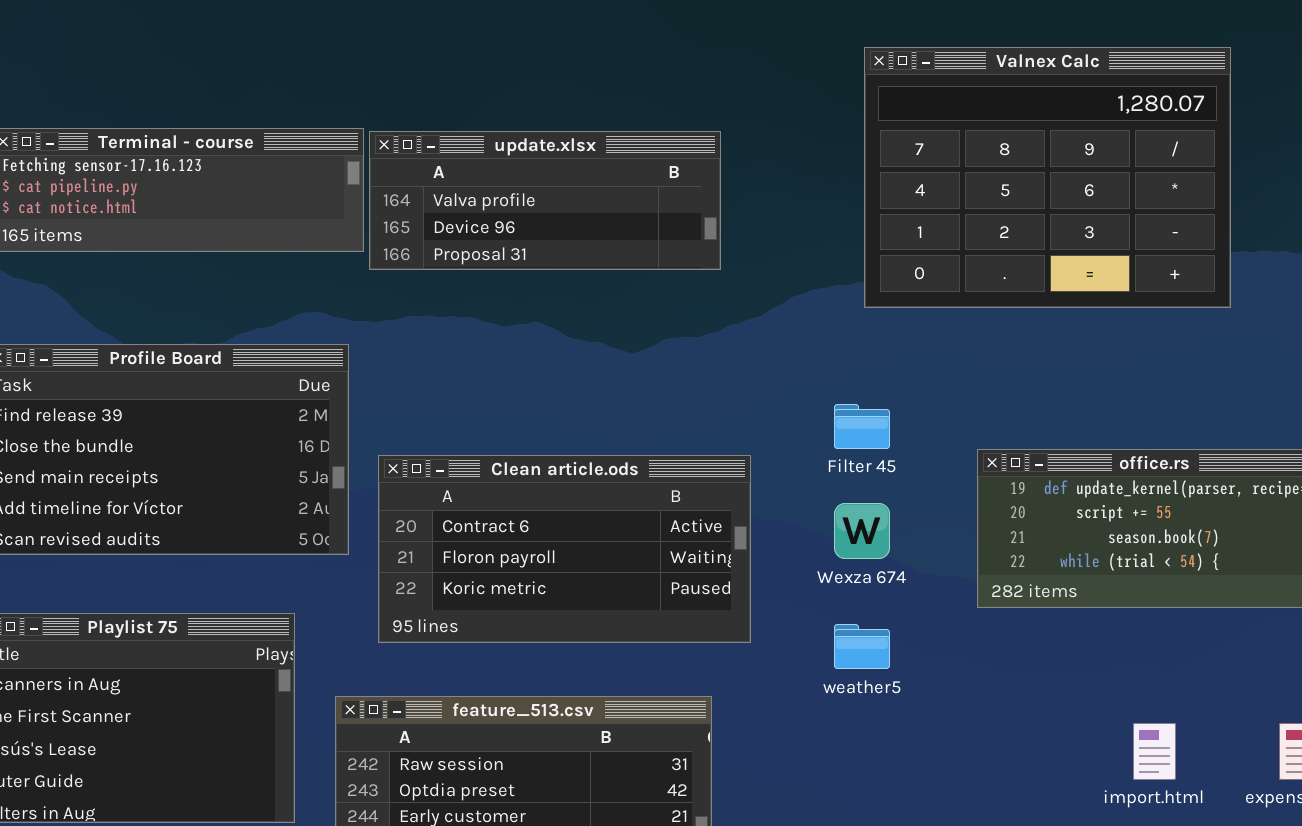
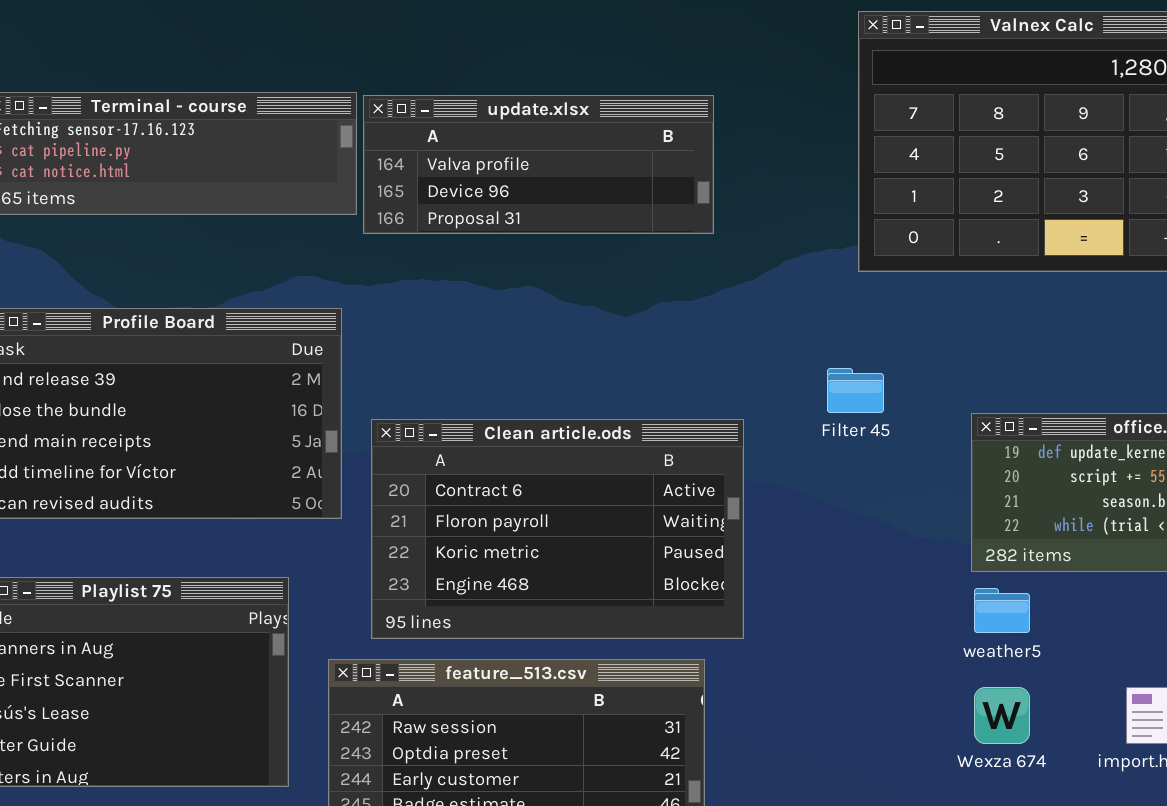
Clean article.ods: [378,455,751,643] -> [371,419,744,639], resized
Wexza 674: [834,503,890,559] -> [974,687,1030,744], moved
weather5: [834,624,890,669] -> [974,588,1030,633], moved

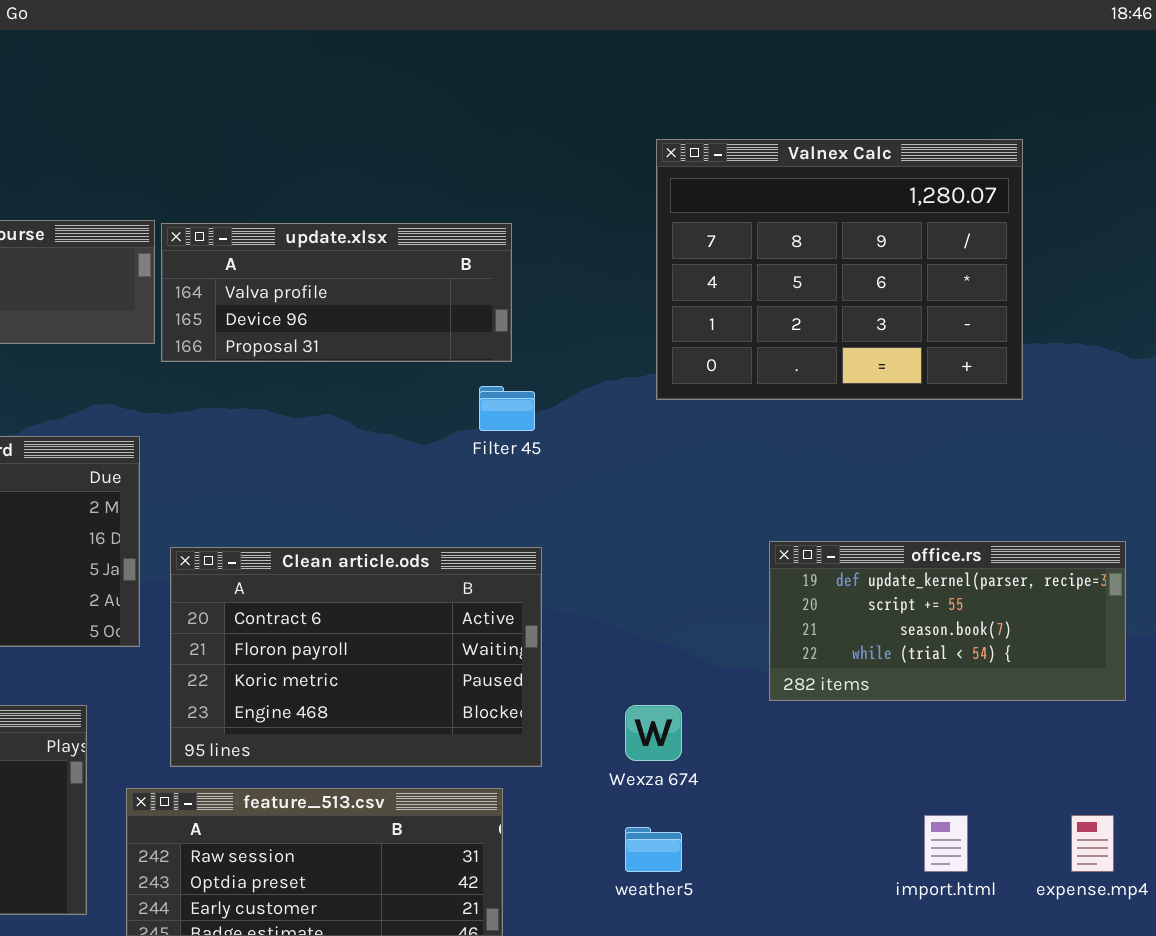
Filter 45: [827,368,884,413] -> [479,386,535,431], moved
weather5: [974,588,1030,633] -> [625,827,682,872], moved
Wexza 674: [974,687,1030,744] -> [625,705,682,761], moved

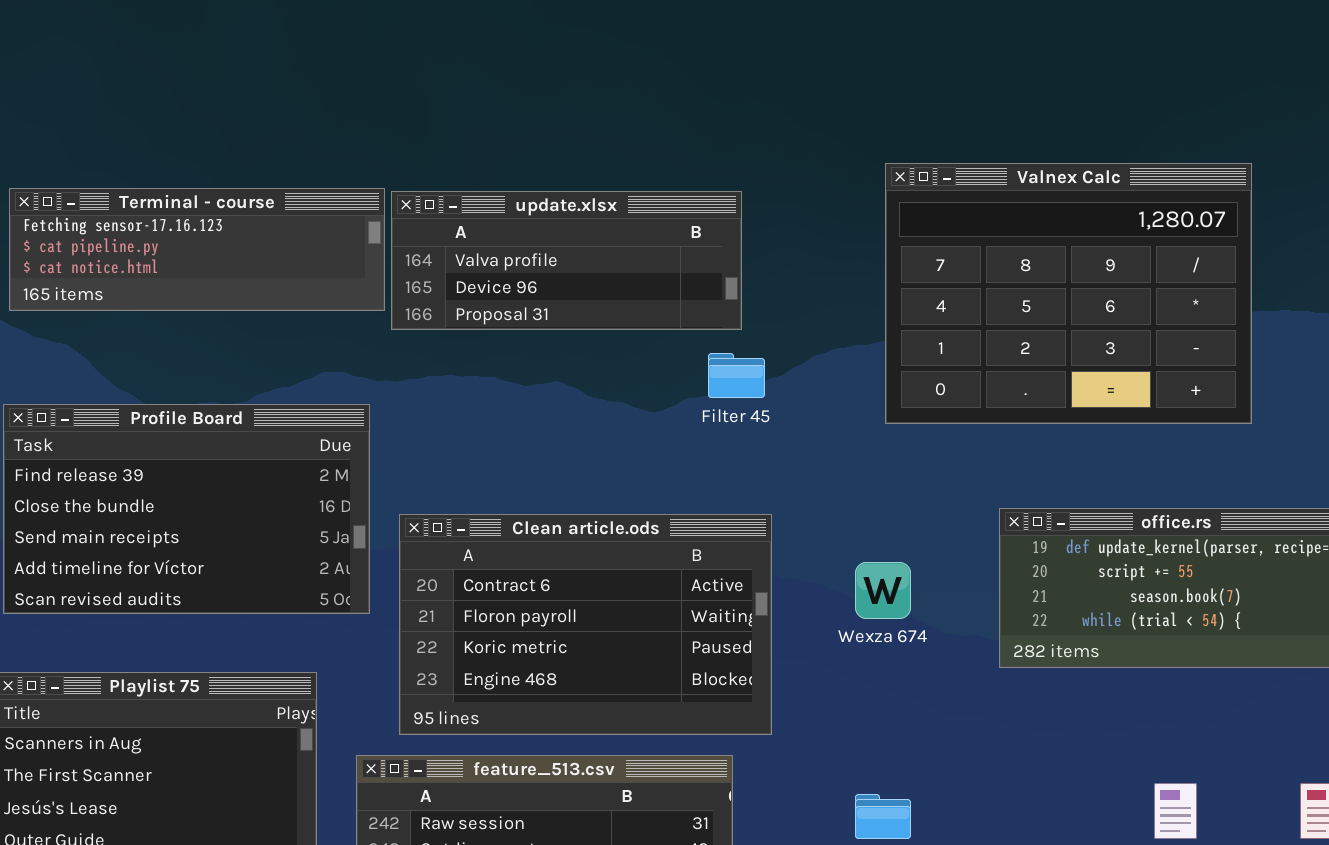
Valnex Calc: [656,139,1023,400] -> [885,163,1252,424], moved
Wexza 674: [625,705,682,761] -> [855,562,911,619], moved

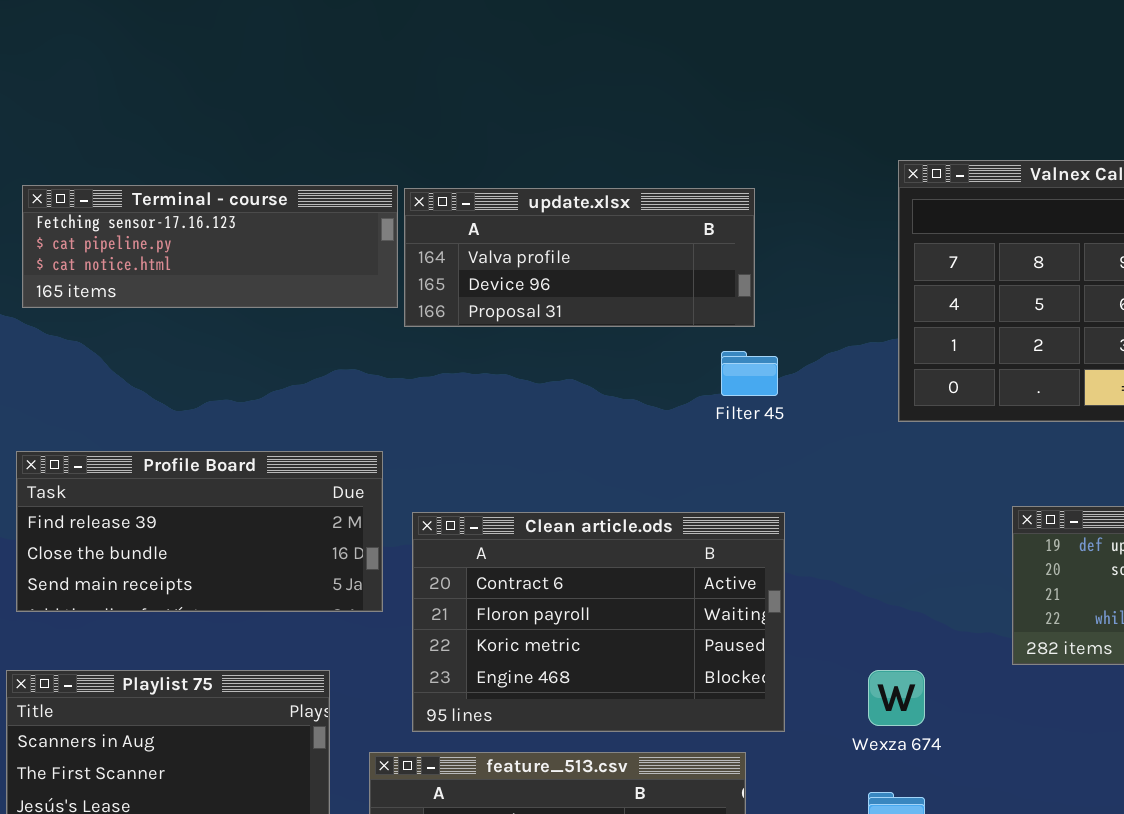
Profile Board: [3,404,370,614] -> [16,451,383,612], resized
Wexza 674: [855,562,911,619] -> [868,670,925,726], moved

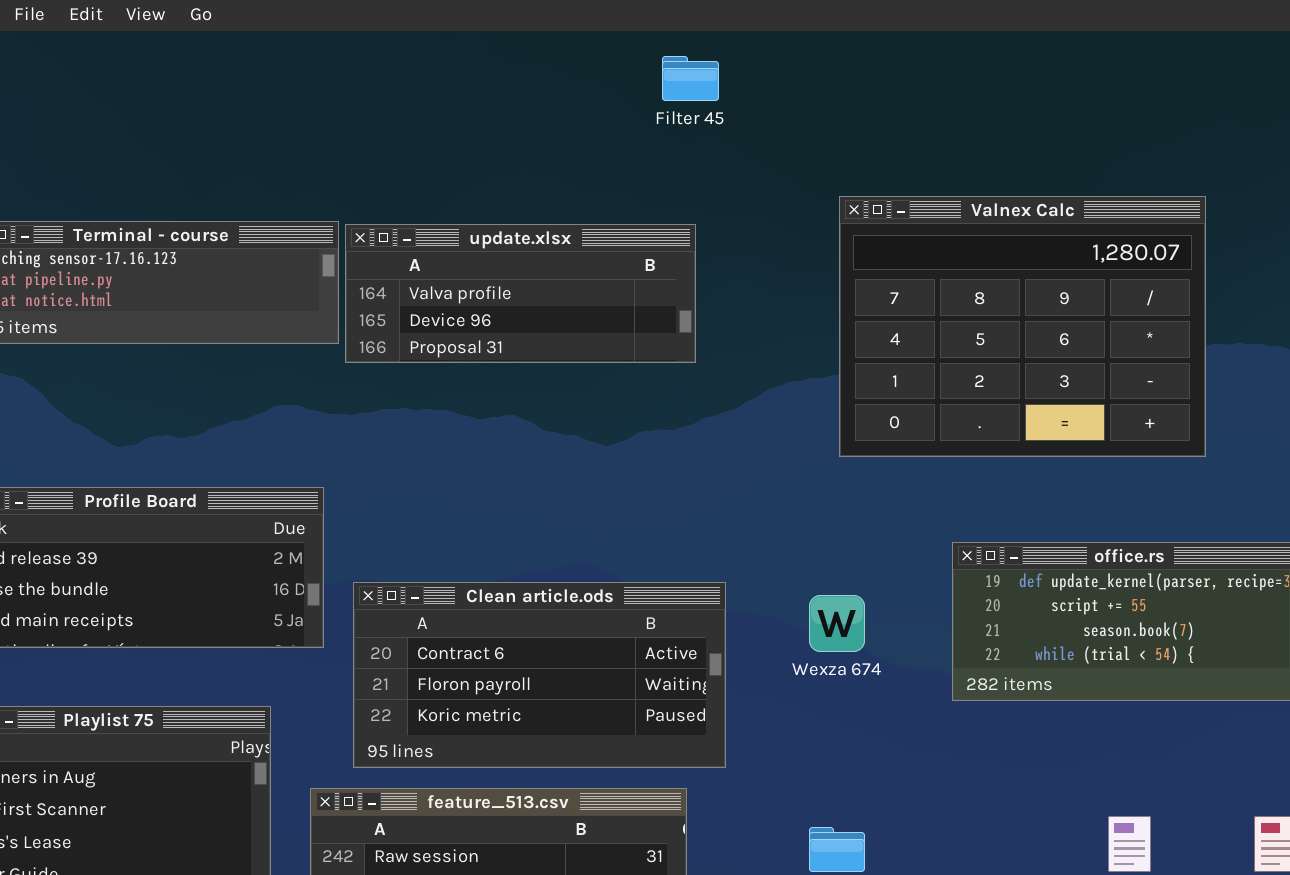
Filter 45: [721,351,778,396] -> [662,56,719,101], moved
Clean article.ods: [412,512,785,732] -> [353,582,726,768], resized
Wexza 674: [868,670,925,726] -> [809,595,865,652], moved

